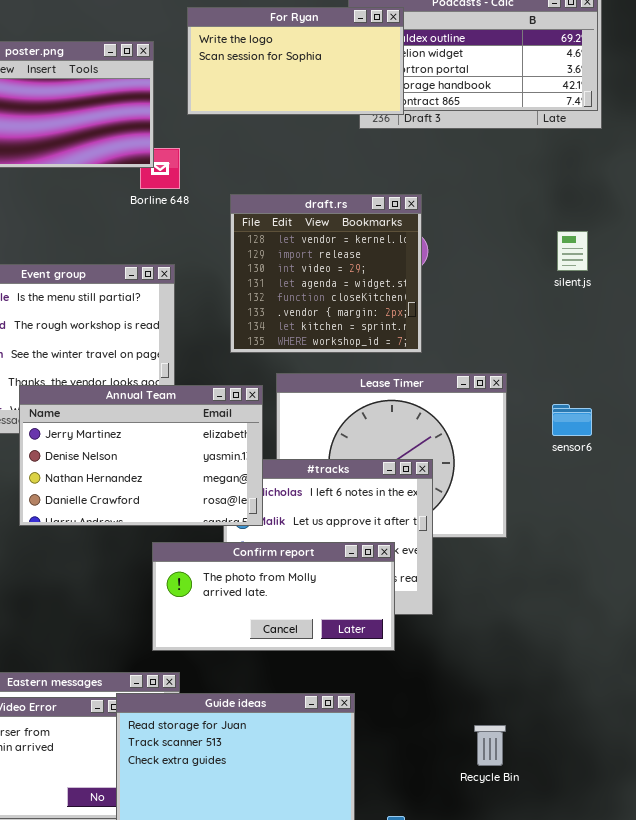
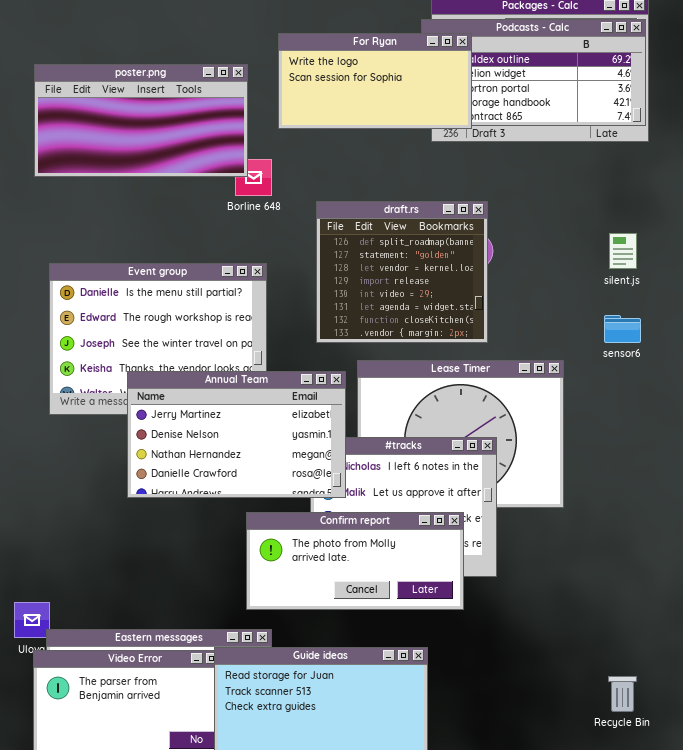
draft.rs: [230,194,422,353] -> [316,201,488,343], scrolled up 2 rows
sensor6: [552,404,592,436] -> [604,315,641,343], moved
Recycle Bin: [474,725,506,766] -> [608,676,637,712], moved

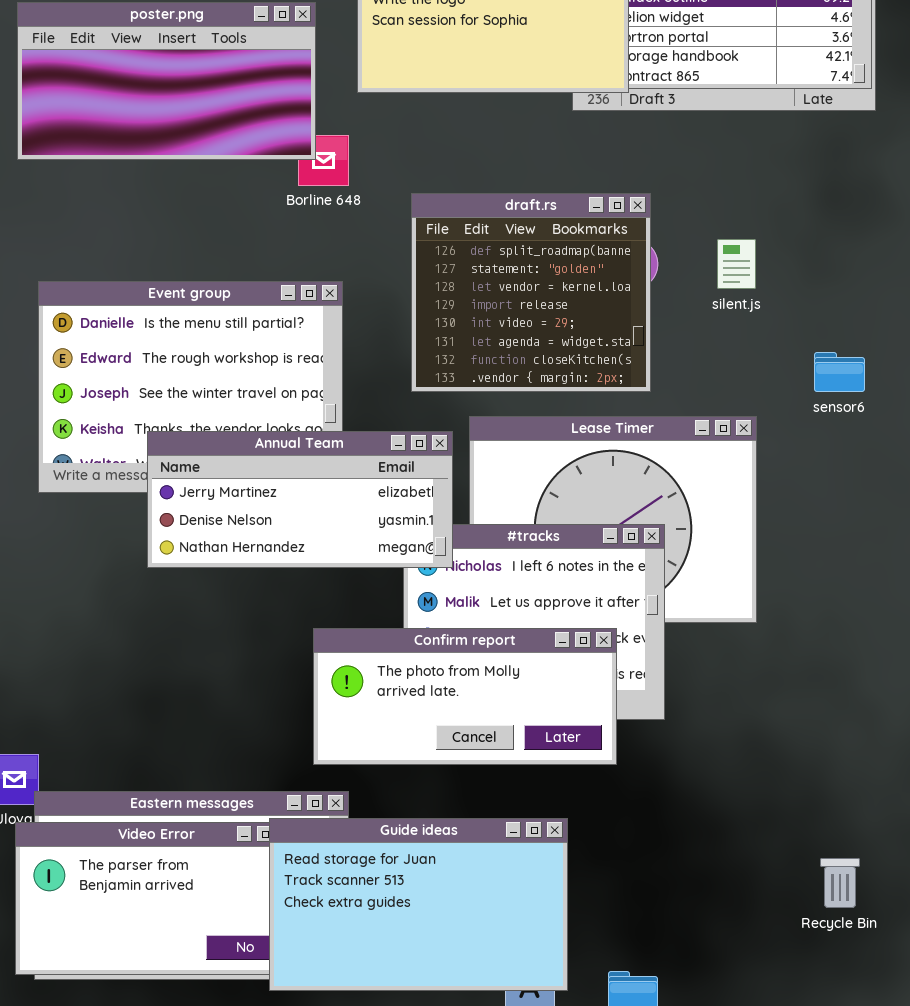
silent.js: [609,233,637,269] -> [717,239,756,289], moved
Annual Team: [127,371,346,498] -> [147,431,453,568], resized

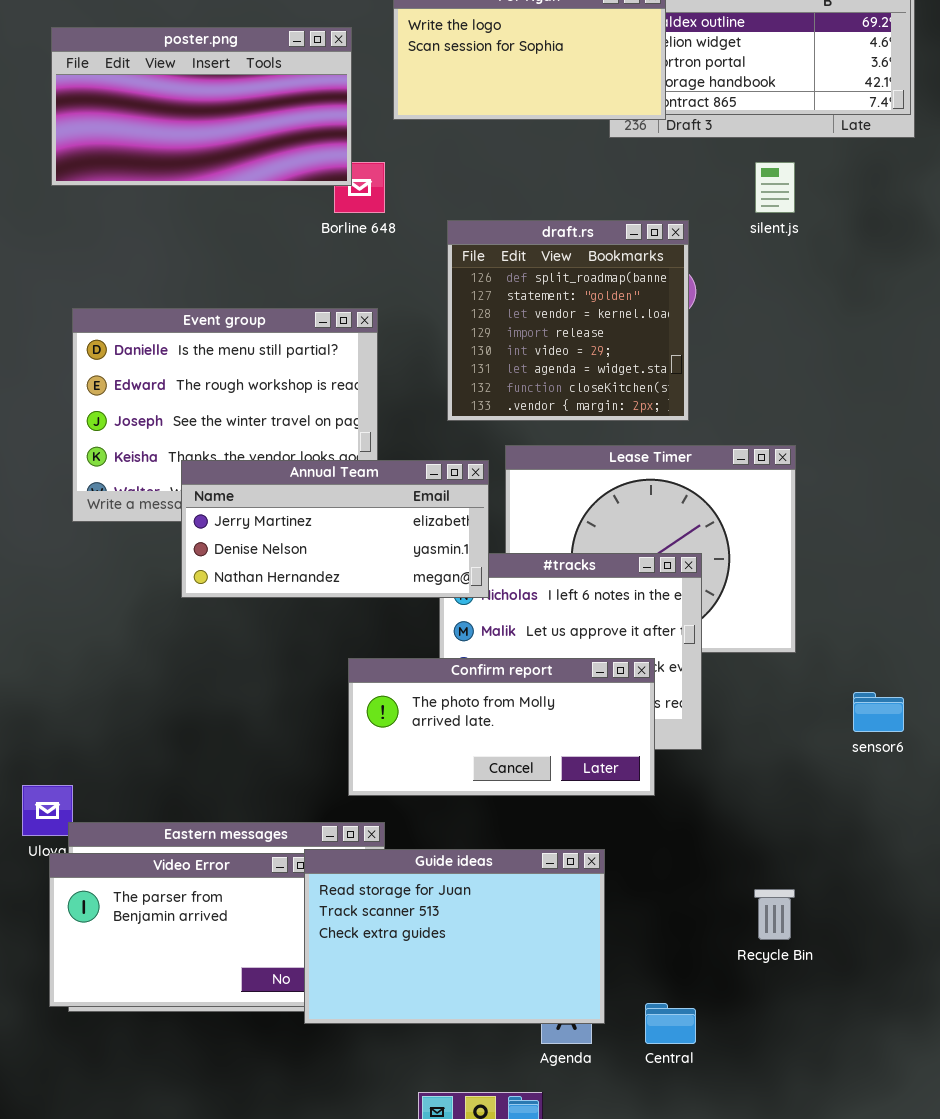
silent.js: [717,239,756,289] -> [755,162,795,213], moved
sensor6: [814,352,865,392] -> [853,692,904,732], moved
Recycle Bin: [820,858,860,908] -> [754,889,795,940], moved

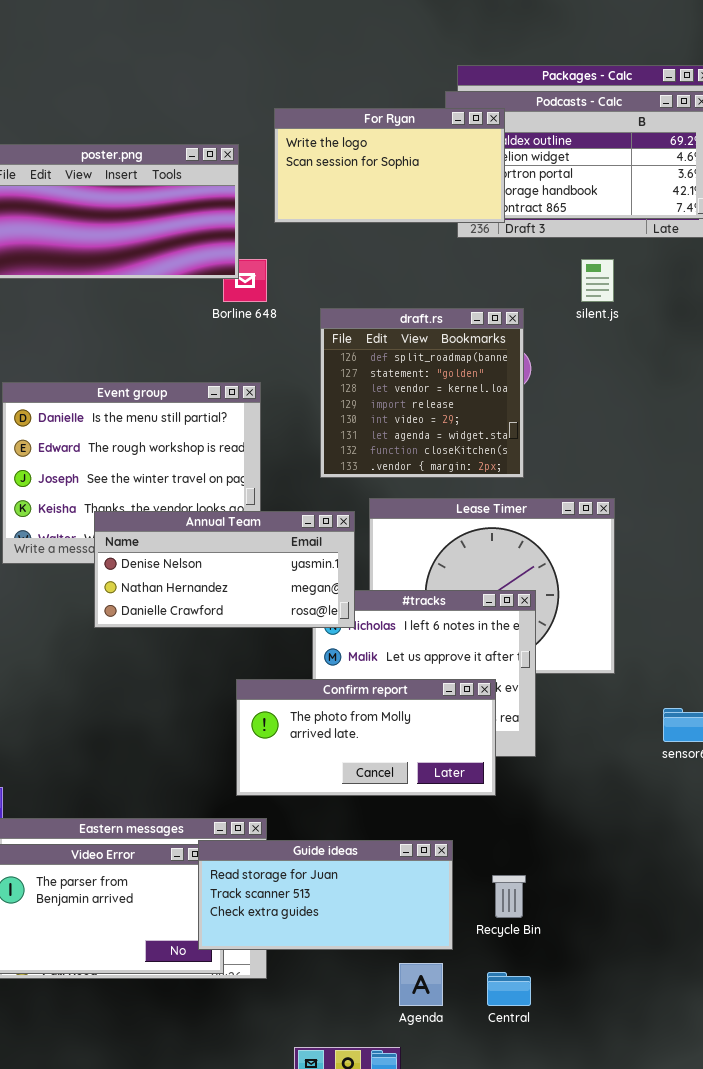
Annual Team: [181,460,489,598] -> [94,511,355,628], scrolled down 1 row
Guide ideas: [304,849,605,1024] -> [198,840,453,950], resized
Recycle Bin: [754,889,795,940] -> [492,875,526,918], moved

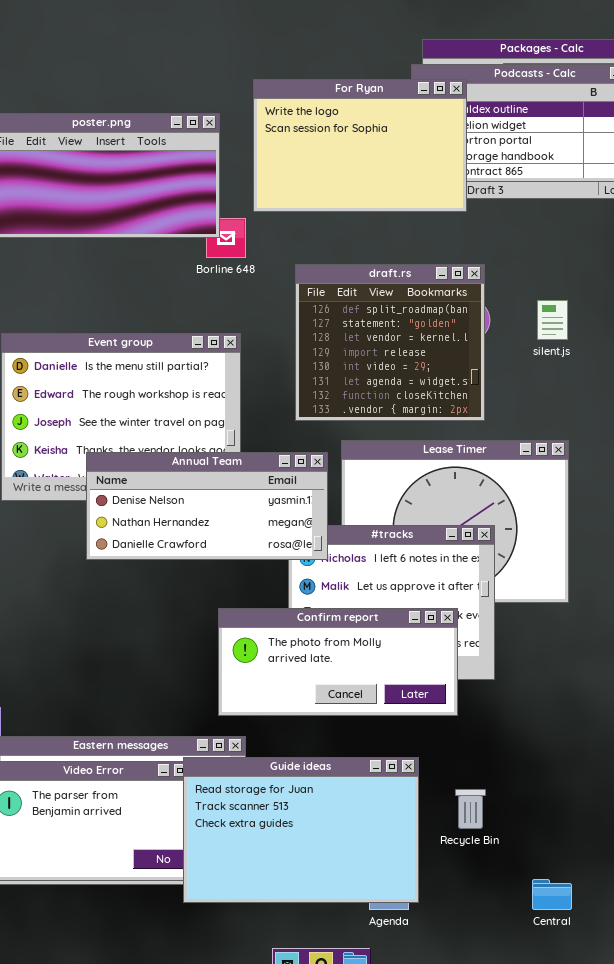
For Ryan: [274,108,505,223] -> [253,79,467,212], resized
silent.js: [581,259,614,302] -> [537,300,568,340], moved
Guide ideas: [198,840,453,950] -> [183,757,419,903], resized
Central: [487,972,531,1006] -> [532,879,572,910], moved

